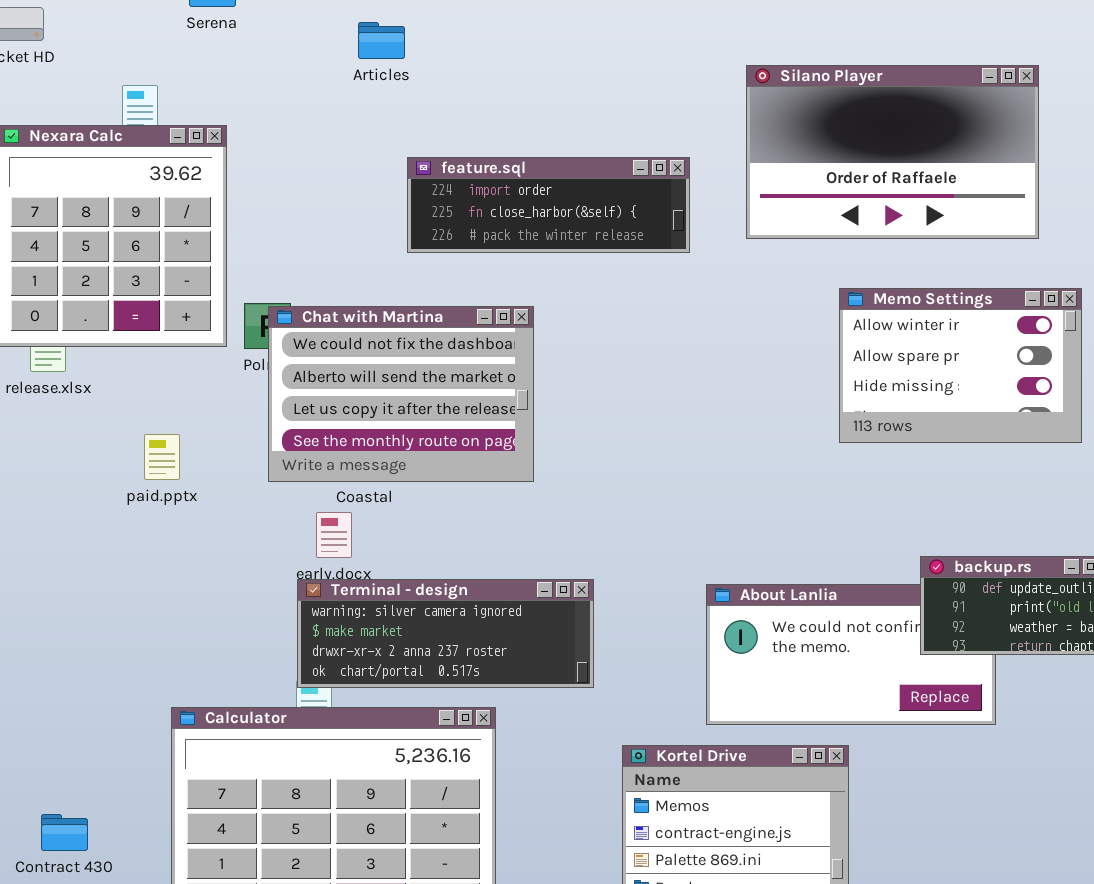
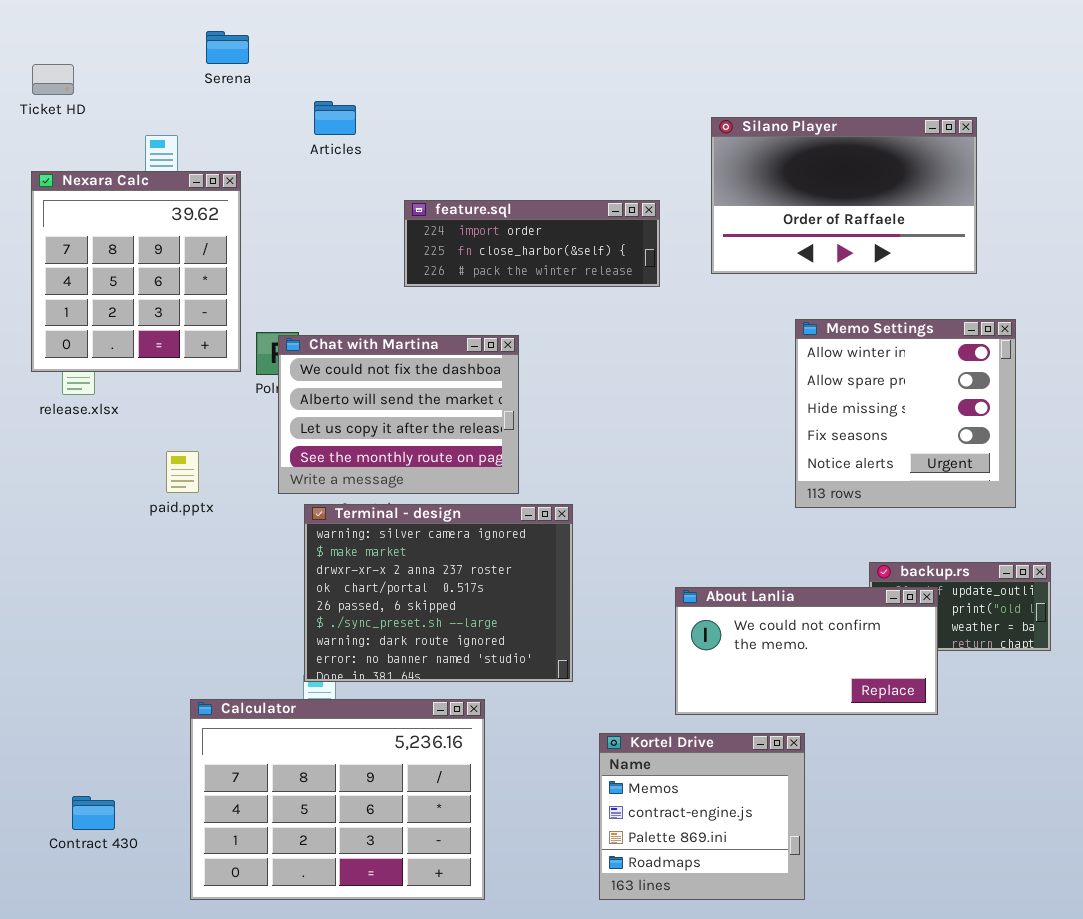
Articles: [358,22,405,59] -> [314,101,356,135], moved
Memo Settings: [839,288,1082,443] -> [795,319,1016,508], resized
Terminal - design: [297,579,594,688] -> [304,504,573,682], resized
About Lanlia: [706,584,996,725] -> [675,587,938,715], raised

